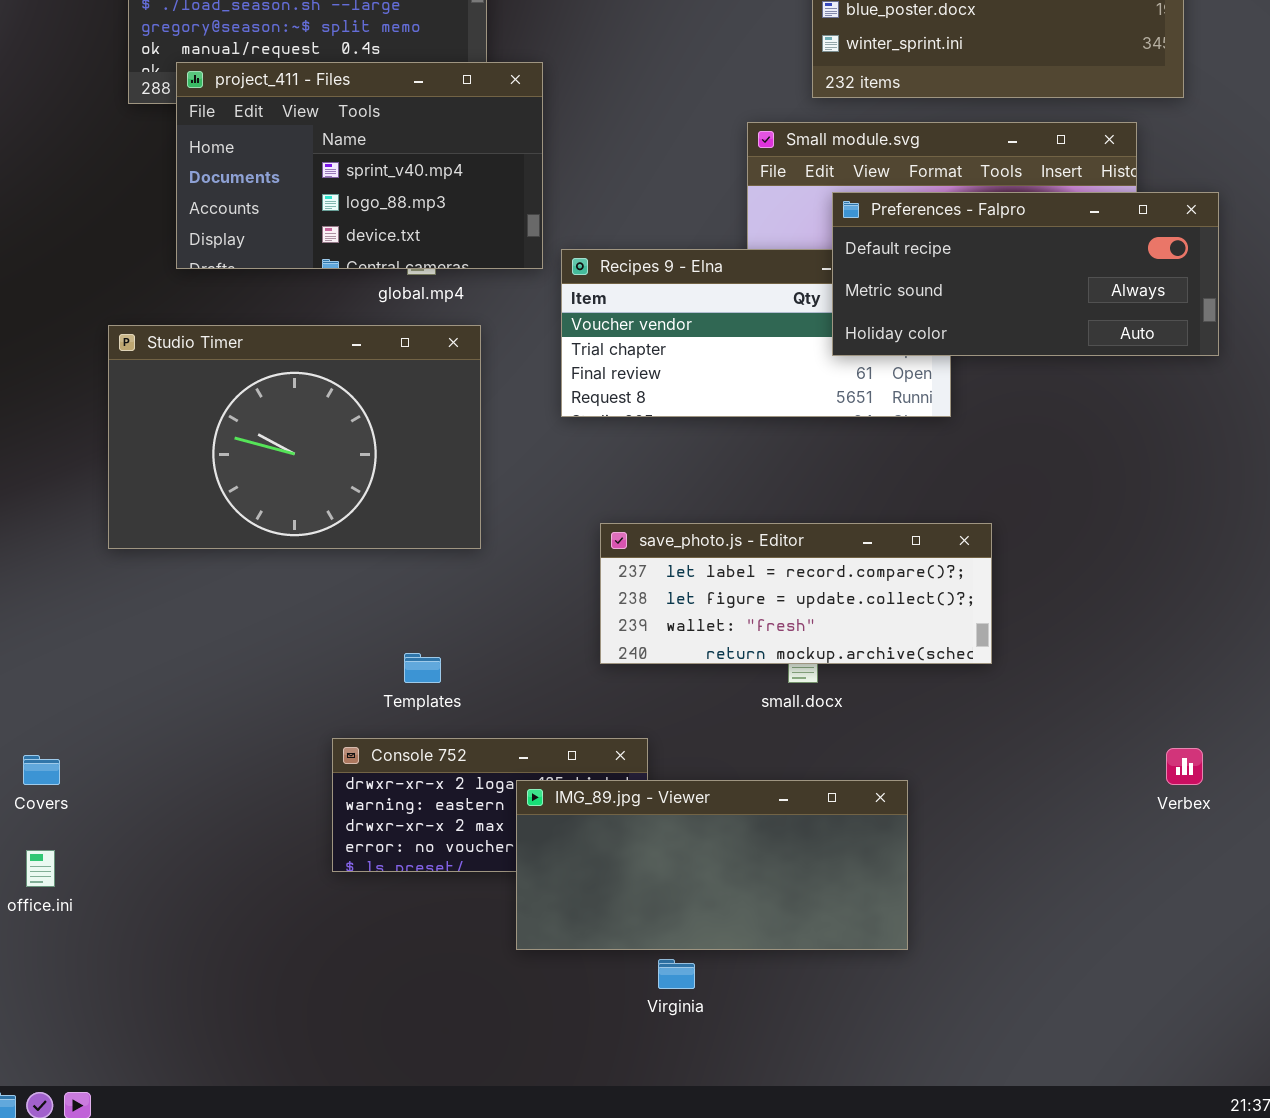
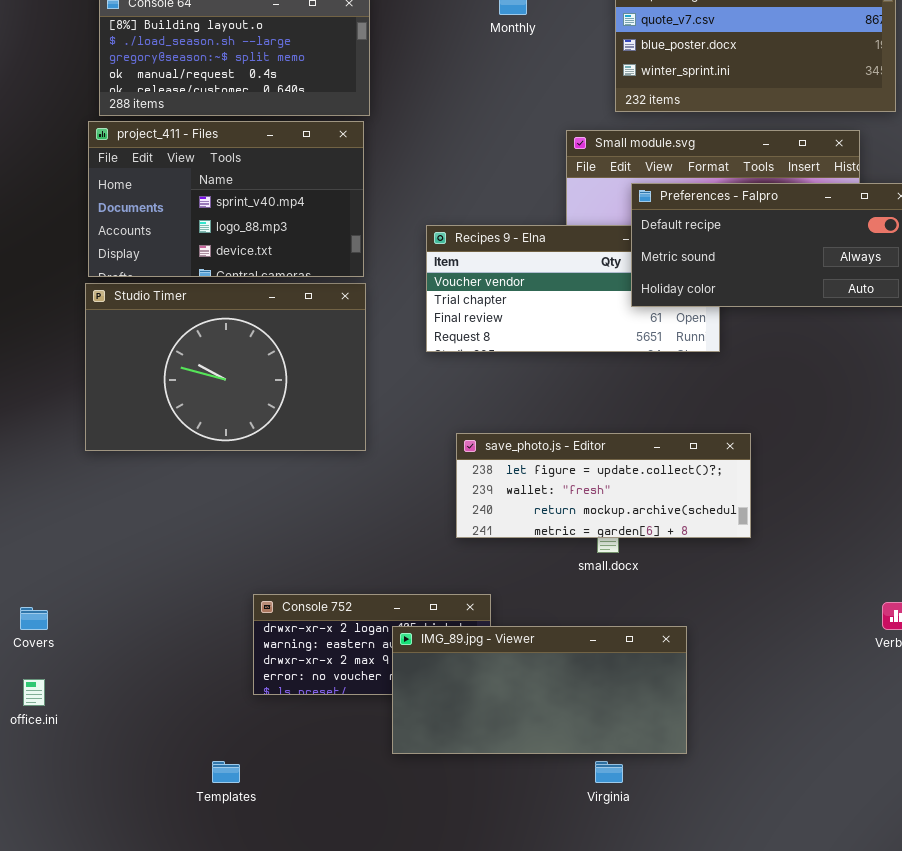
project_411 - Files: [176,62,543,269] -> [88,121,364,277], moved
save_photo.js - Editor: [600,523,992,664] -> [456,433,751,538], scrolled down 1 row
Templates: [404,653,441,683] -> [212,761,240,783], moved
Virginia: [658,959,695,989] -> [595,761,623,783], moved

